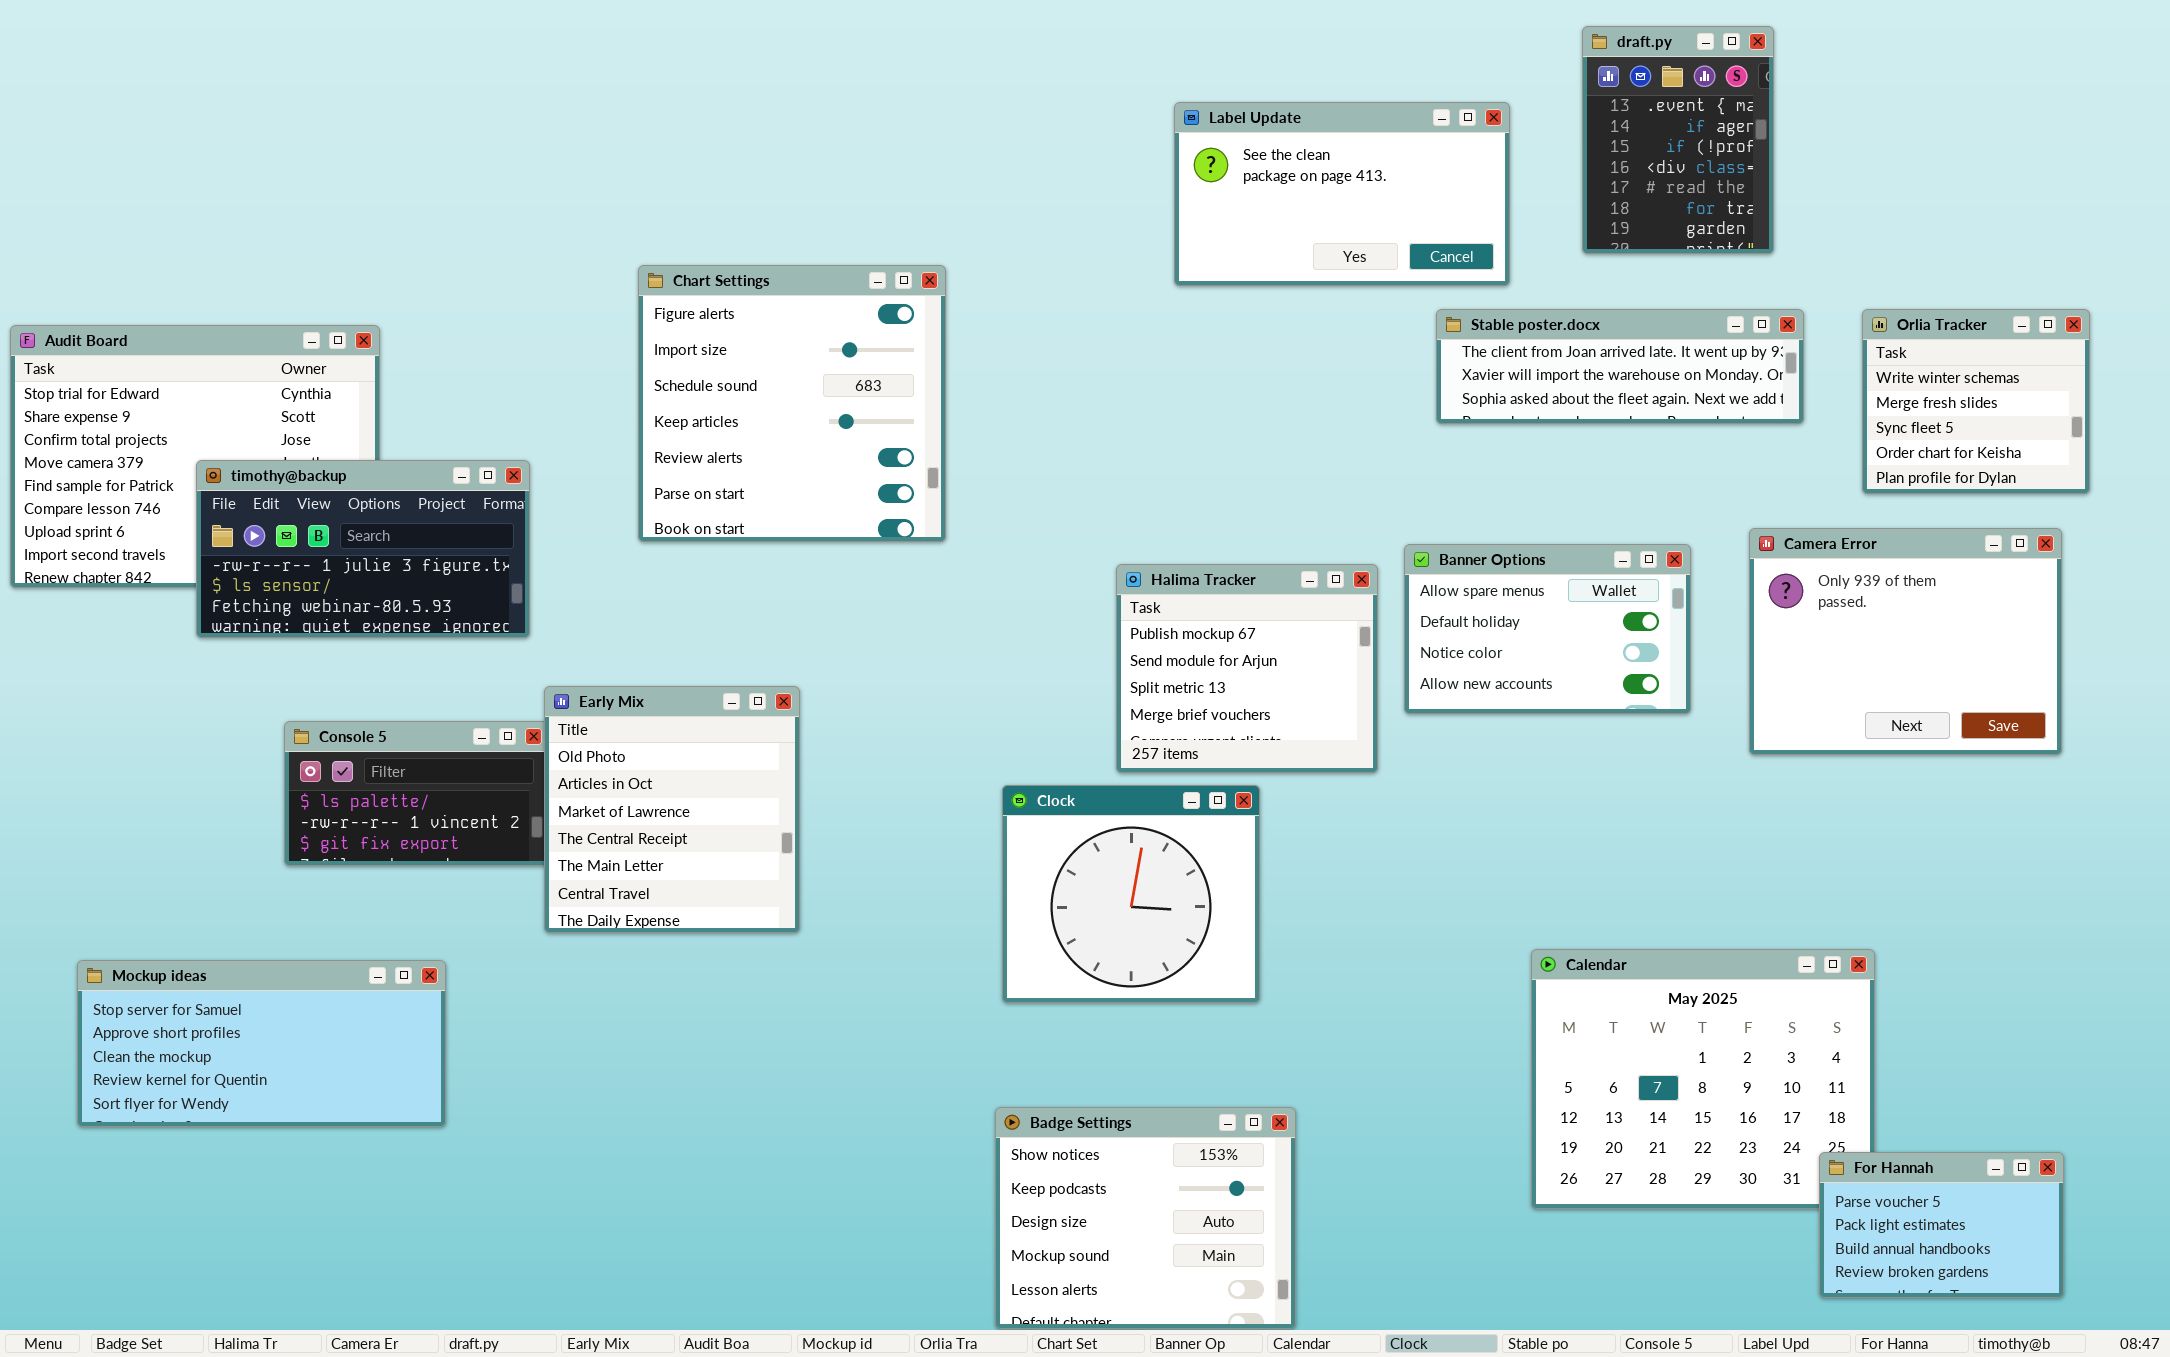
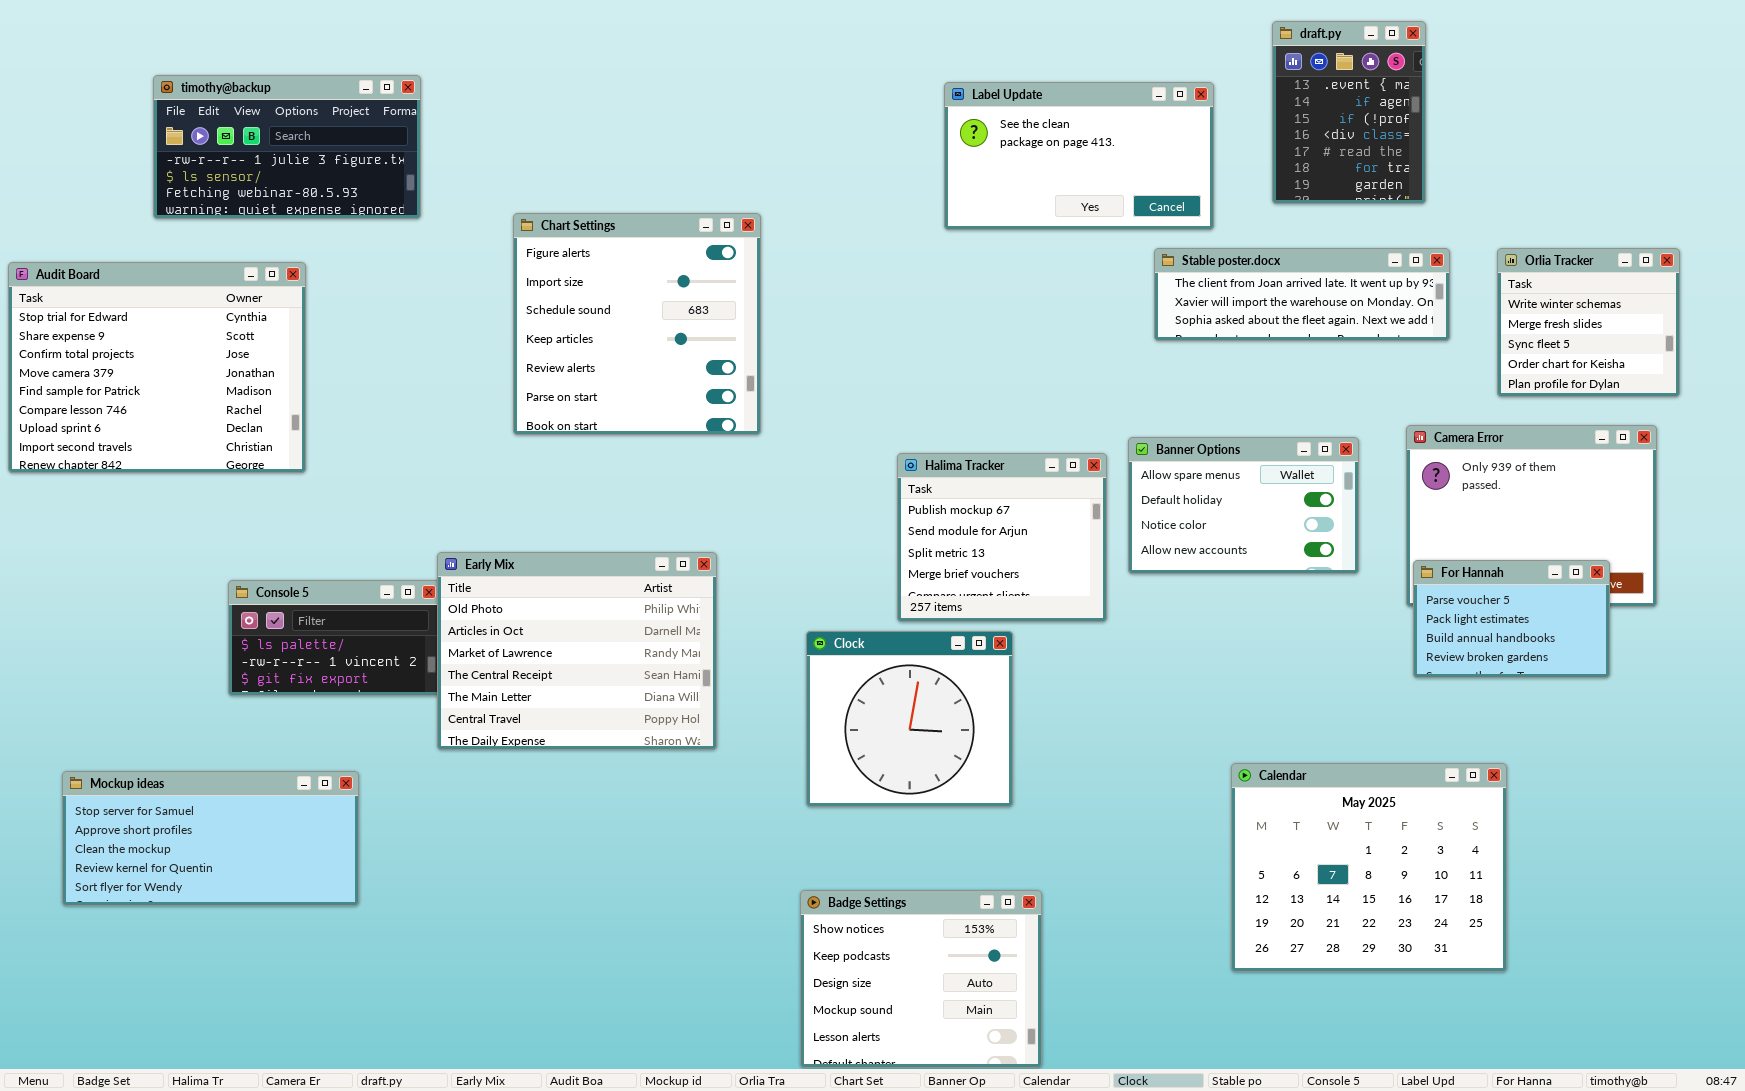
timothy@backup: [196,460,530,638] -> [153,75,421,219], moved
Early Mix: [544,686,800,933] -> [437,552,717,750], resized
For Hannah: [1819,1152,2064,1298] -> [1413,560,1610,678], moved

